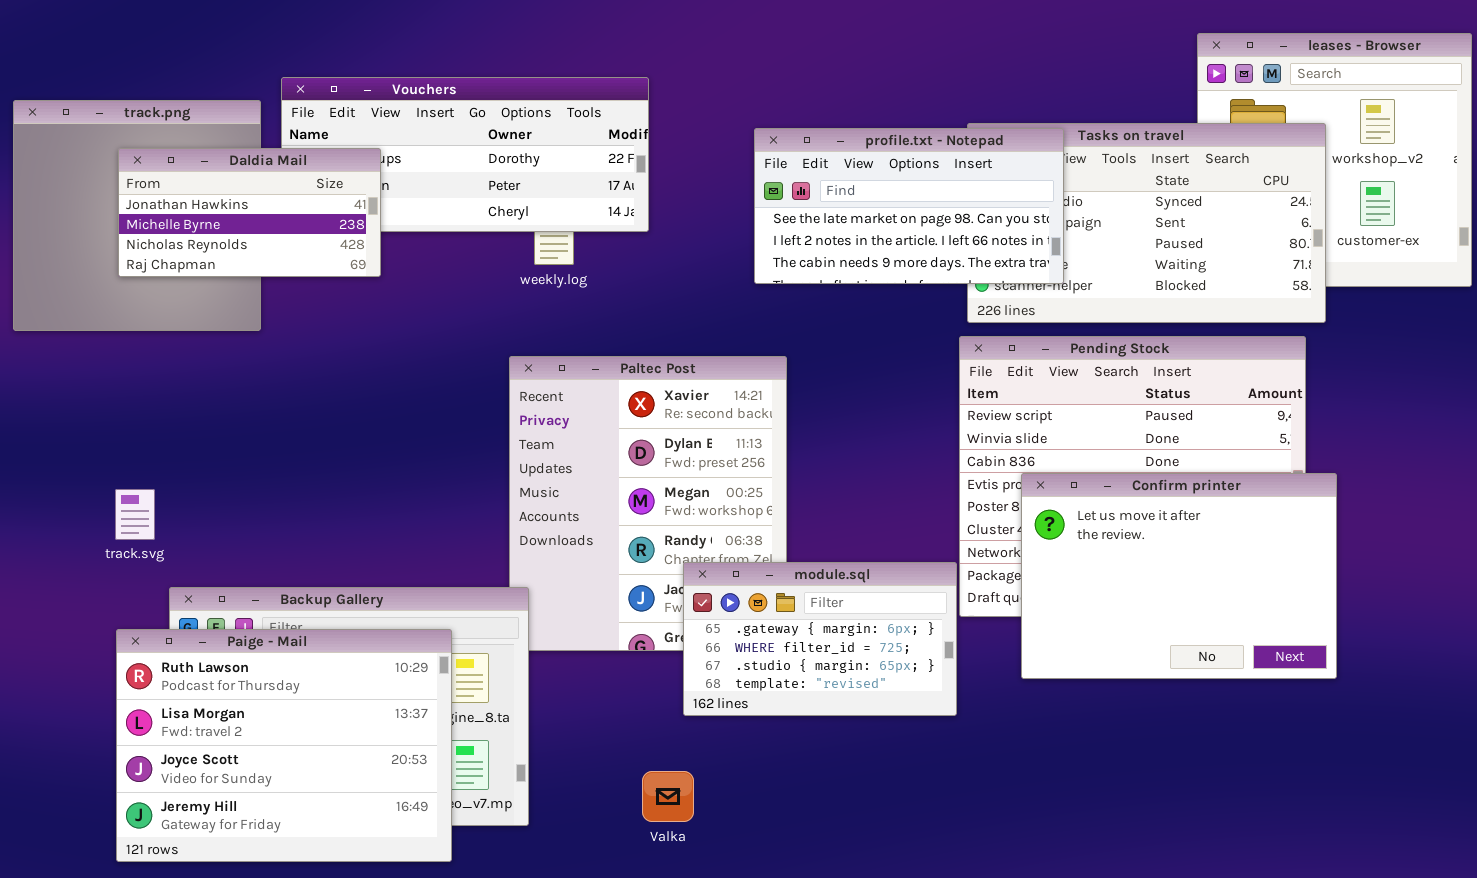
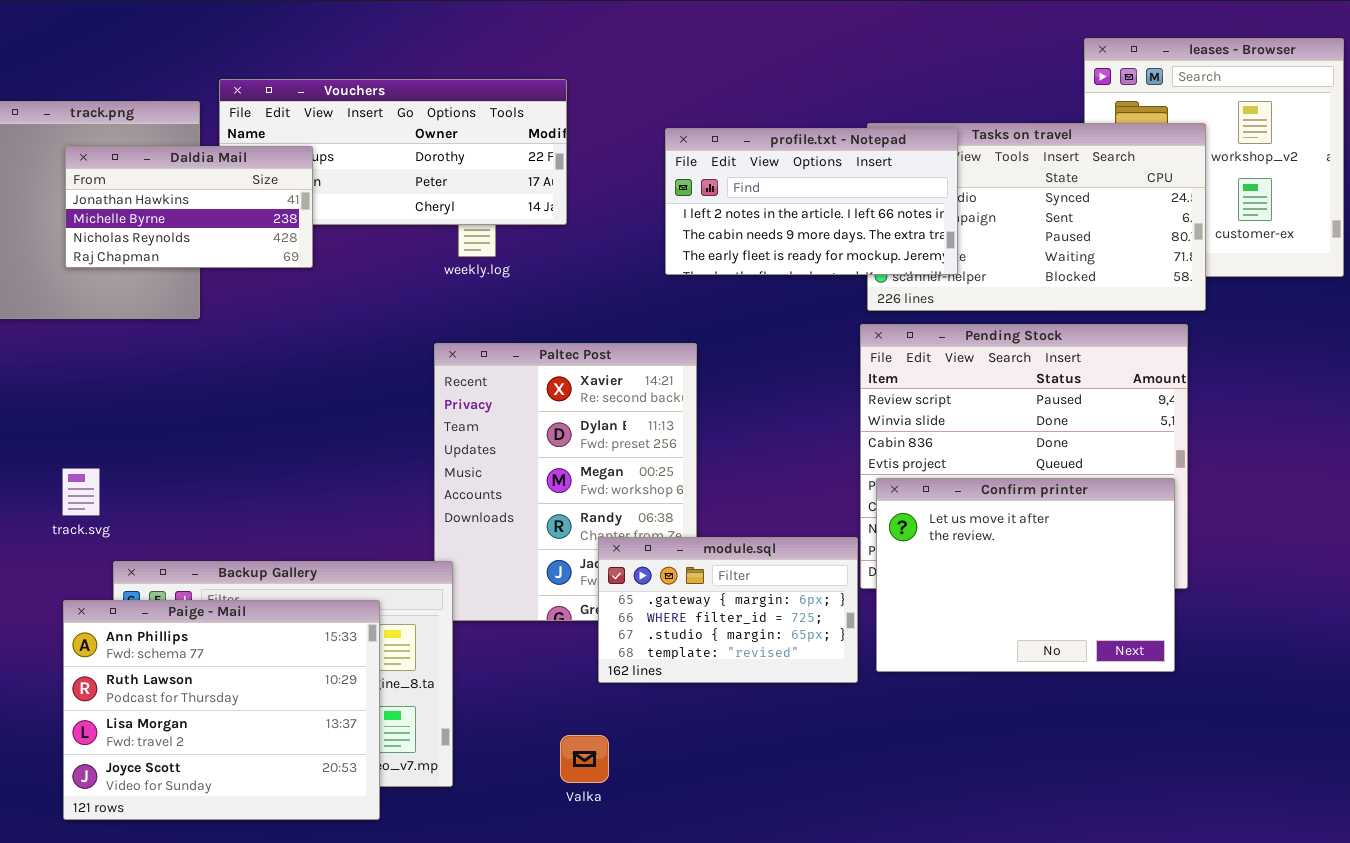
profile.txt - Notepad: [754,128,1064,284] -> [665,128,958,275], scrolled down 1 row
Confirm printer: [1021,473,1337,679] -> [876,478,1175,672], moved
Paige - Mail: [116,629,452,862] -> [63,600,380,820], scrolled up 1 row

